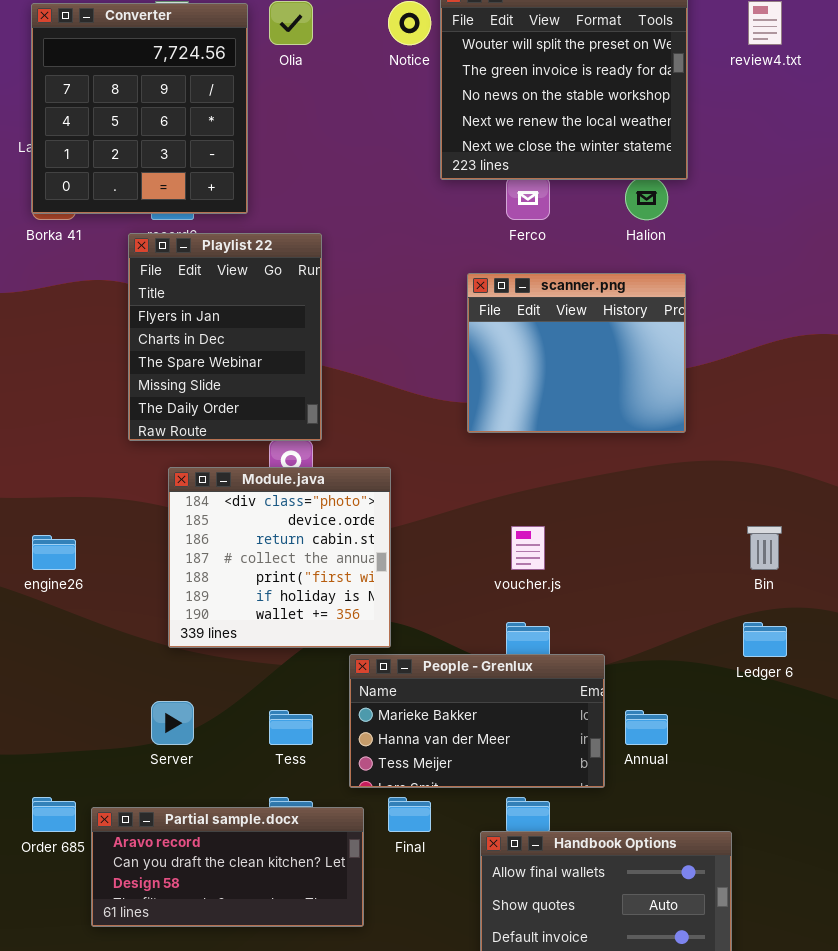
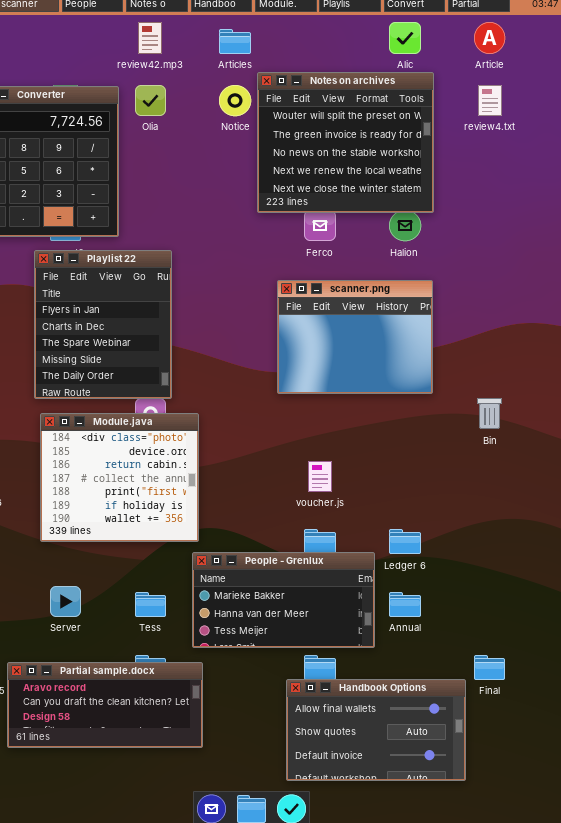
Module.java: [168,467,391,648] -> [40,413,199,542], moved
Bin: [747,526,782,570] -> [477,398,502,429], moved
Ledger 6: [743,622,787,657] -> [389,529,421,554], moved
Final: [388,797,431,832] -> [474,655,505,680], moved

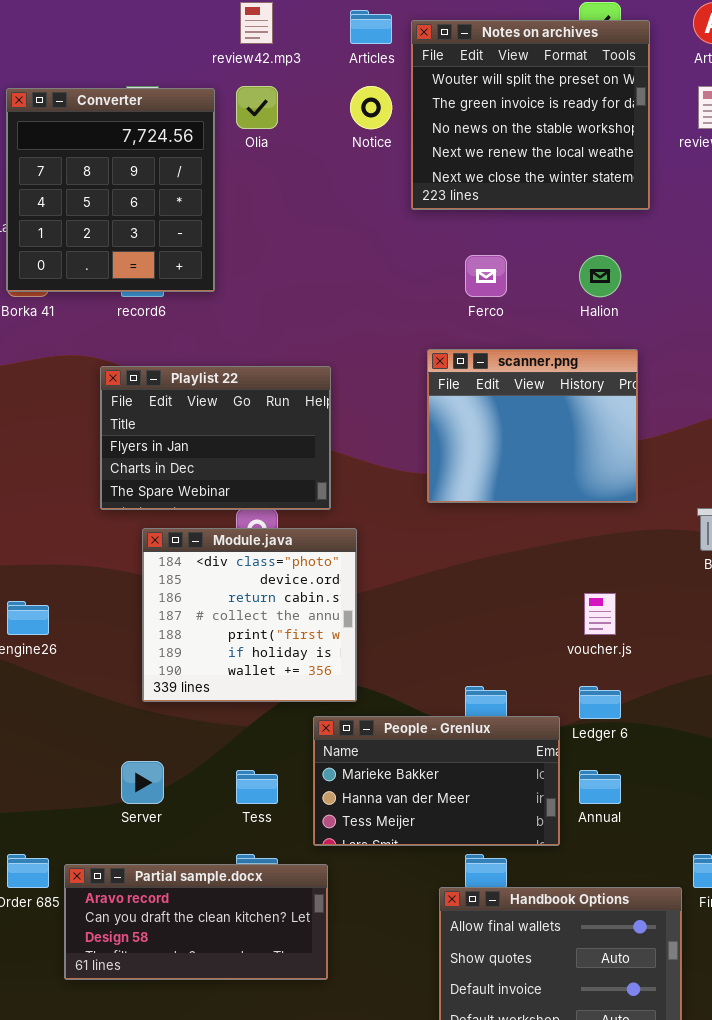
Notes on archives: [257,72,434,213] -> [411,20,650,210], moved
Playlist 22: [34,250,172,399] -> [100,366,331,510], resized
Module.java: [40,413,199,542] -> [142,528,357,702], moved
voucher.js: [308,461,332,492] -> [584,593,616,635], moved

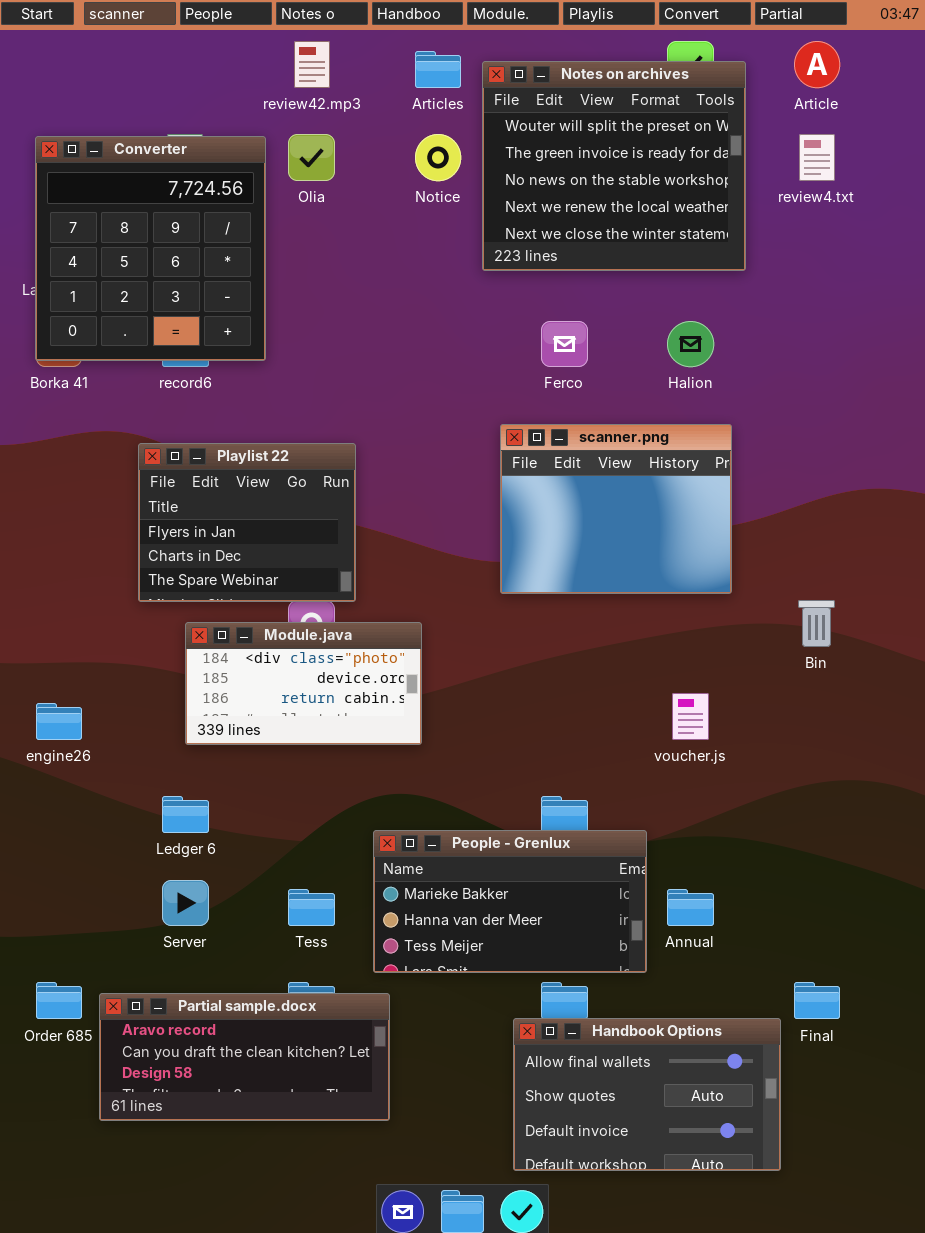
Playlist 22: [100,366,331,510] -> [138,443,356,602], resized
Module.java: [142,528,357,702] -> [185,622,422,745], resized
Ledger 6: [579,686,621,719] -> [162,796,209,833], moved

